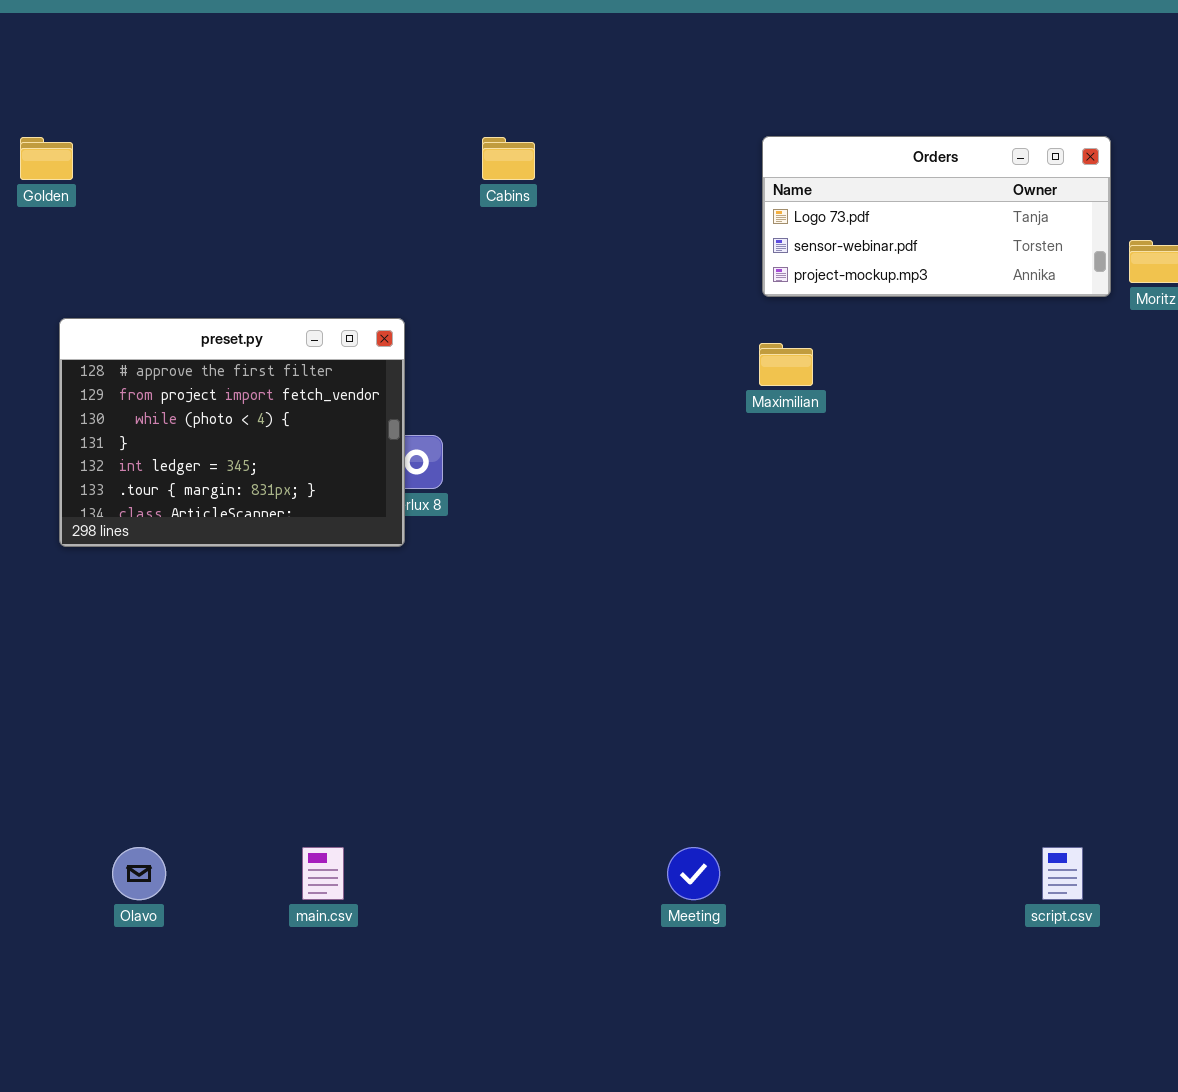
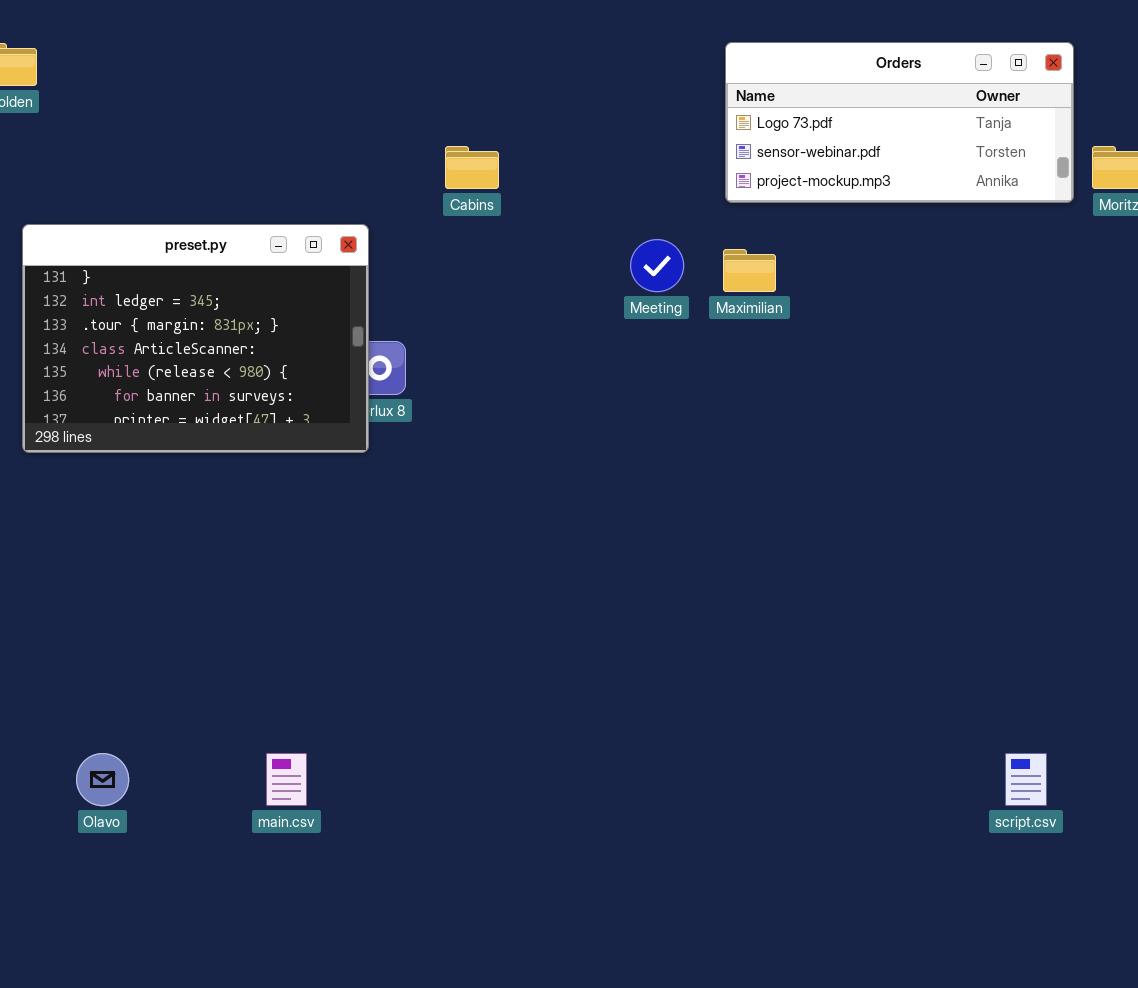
Cabins: [482,137,535,180] -> [445,146,499,189], moved
preset.py: [59,318,405,547] -> [22,224,369,453], scrolled down 3 rows
Meeting: [667,847,720,900] -> [630,239,684,292], moved

